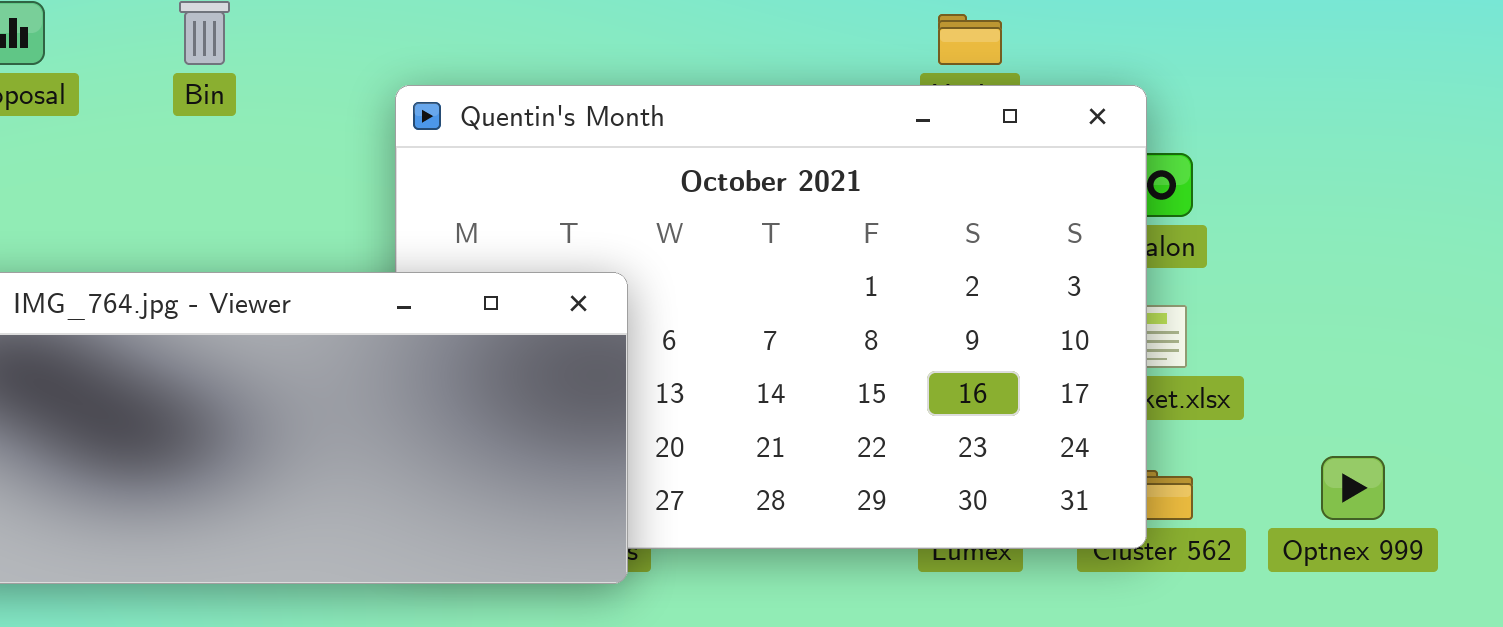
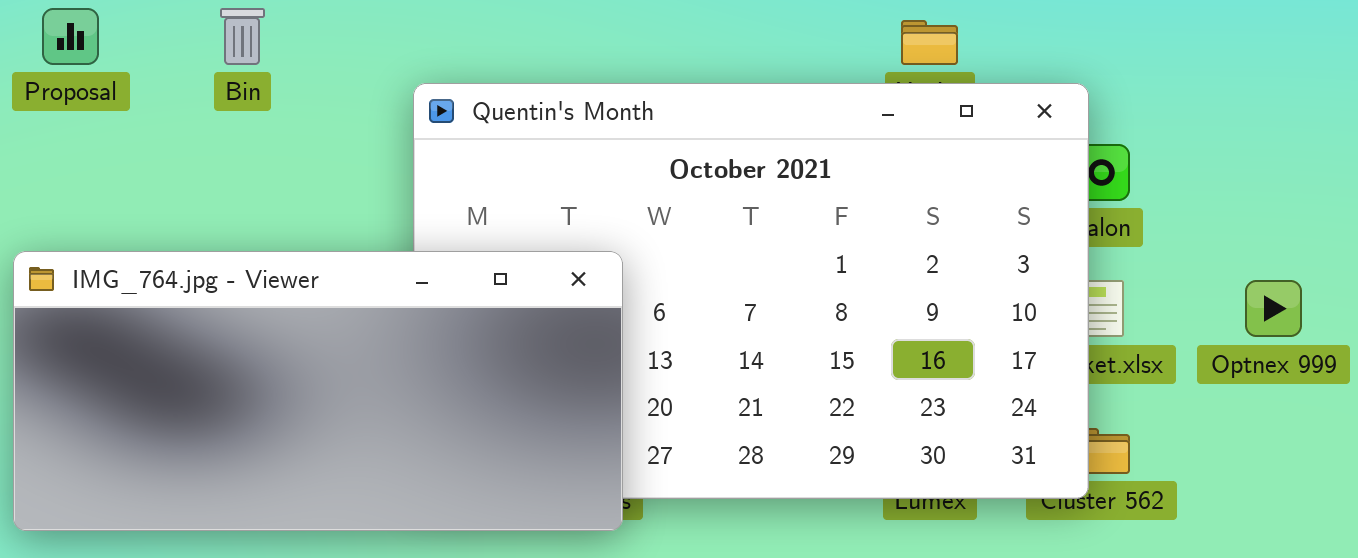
Optnex 999: [1321,456,1385,520] -> [1245,280,1302,337], moved

